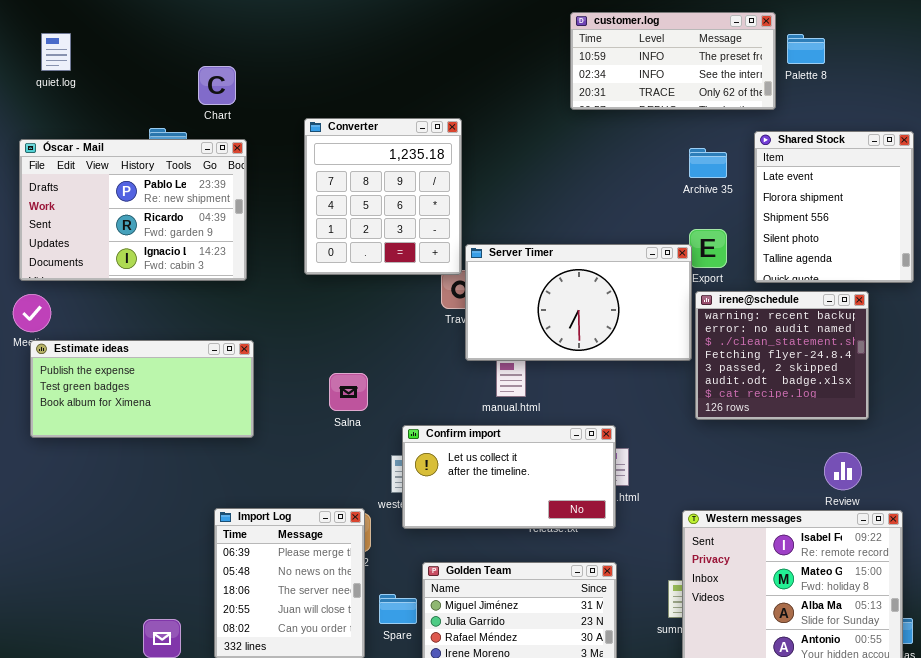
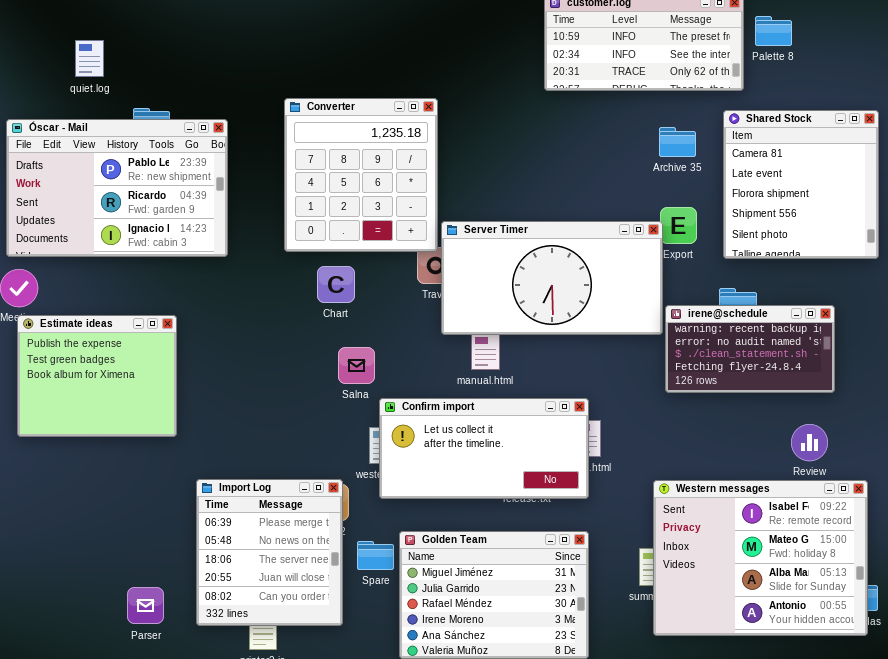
quiet.log: [41,33,71,71] -> [75,40,104,77], moved
Chart: [198,66,236,105] -> [317,266,355,303], moved
Shared Stock: [754,131,914,283] -> [723,110,879,259], scrolled up 1 row
irene@schedule: [695,291,869,420] -> [665,305,835,393], resized
Estimate ideas: [30,340,254,438] -> [17,315,177,437], resized
Salna: [329,373,368,411] -> [338,347,375,384], moved
Spare: [379,594,417,624] -> [357,541,394,570], moved

